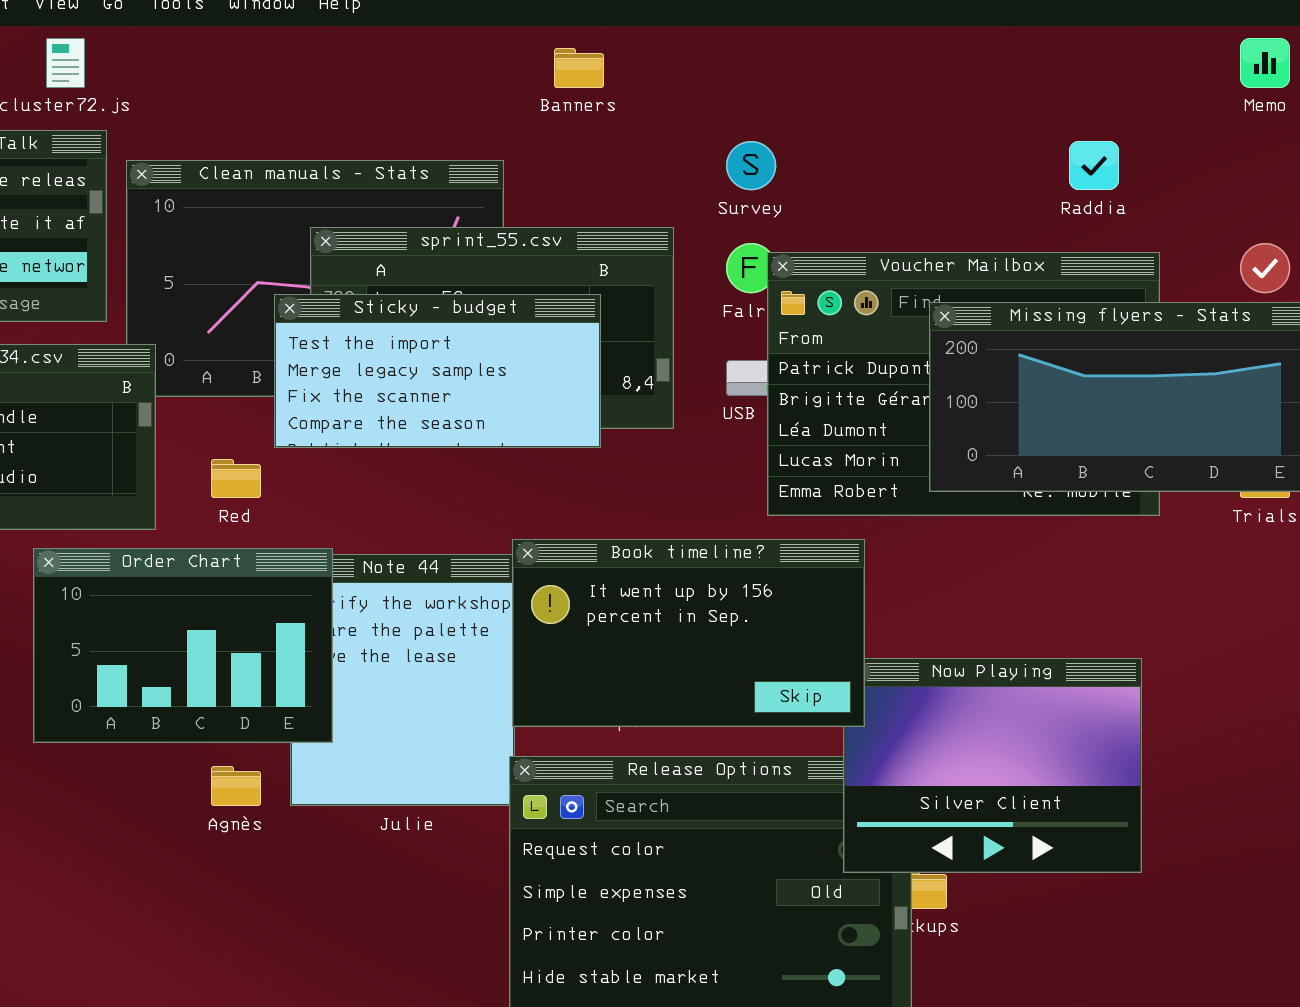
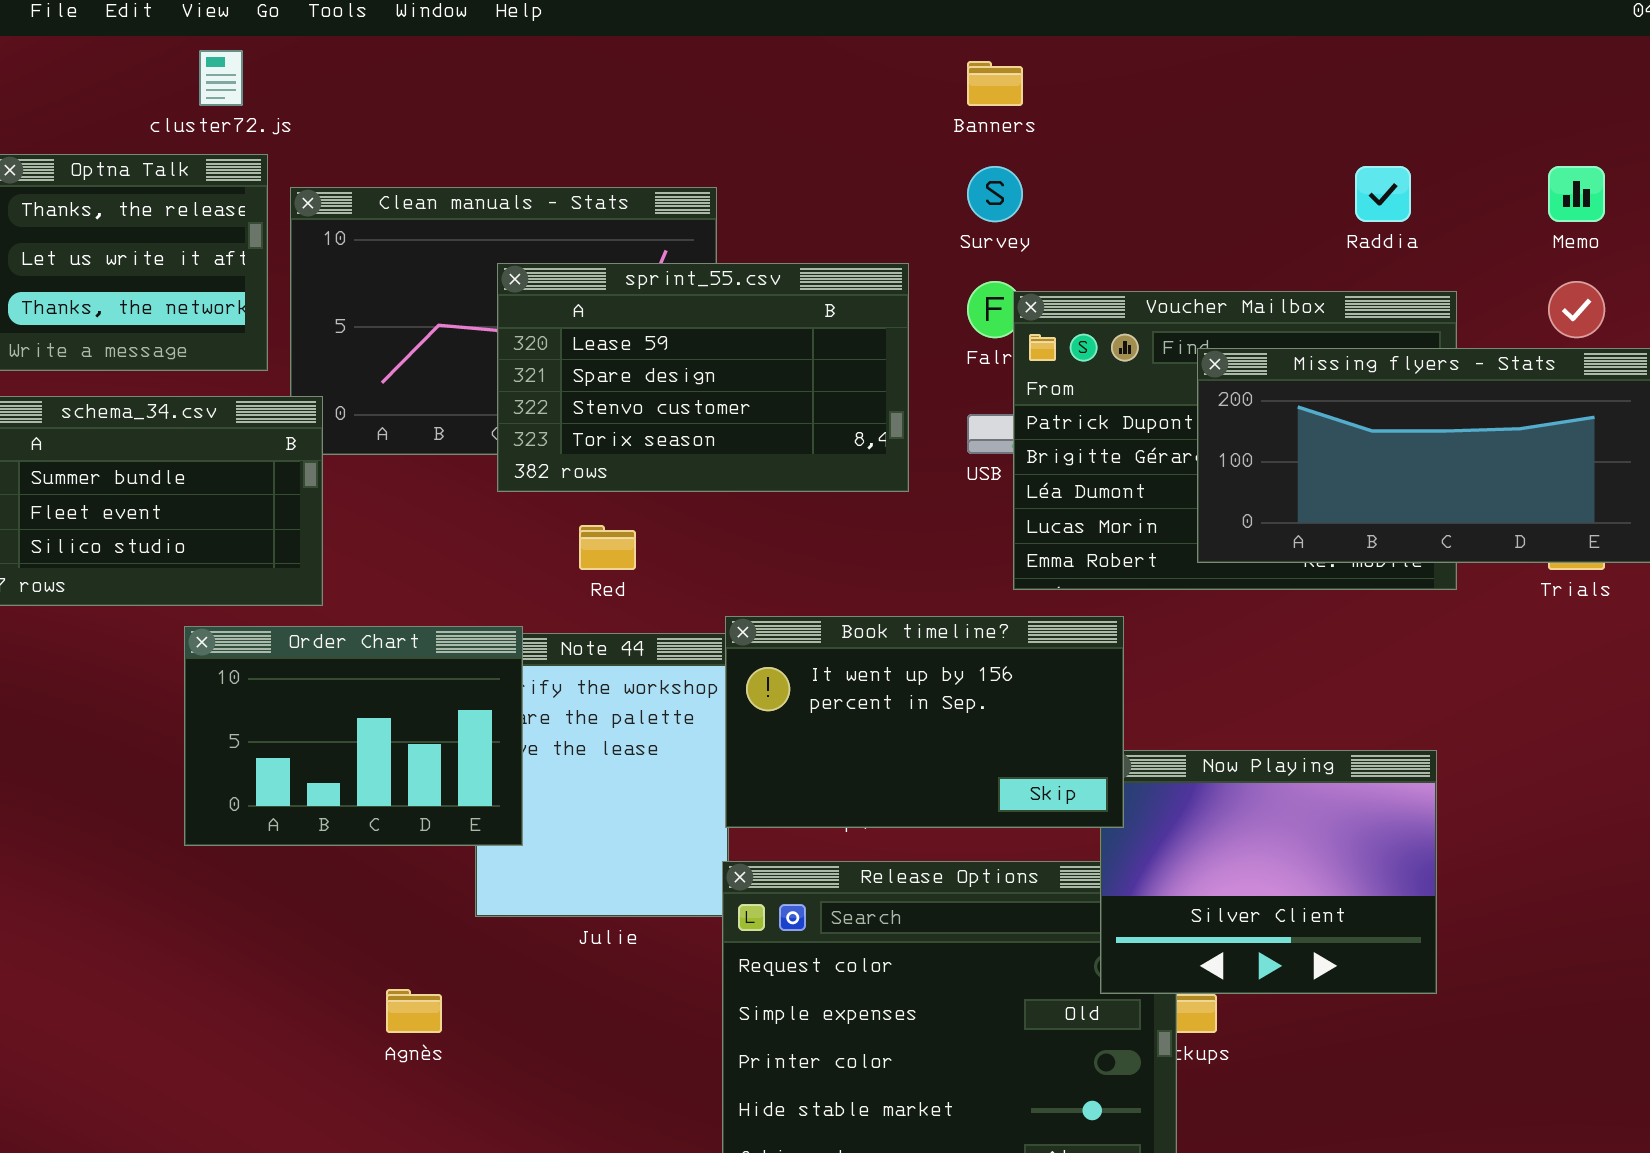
Memo: [1240,38,1290,88] -> [1548,166,1605,222], moved
Banners: [554,48,604,88] -> [967,61,1023,106], moved
Sticky - budget: [274,294,601,448] -> none, closed
Red: [211,459,261,498] -> [579,525,636,570], moved
Agnès: [211,766,261,806] -> [386,989,442,1033], moved

